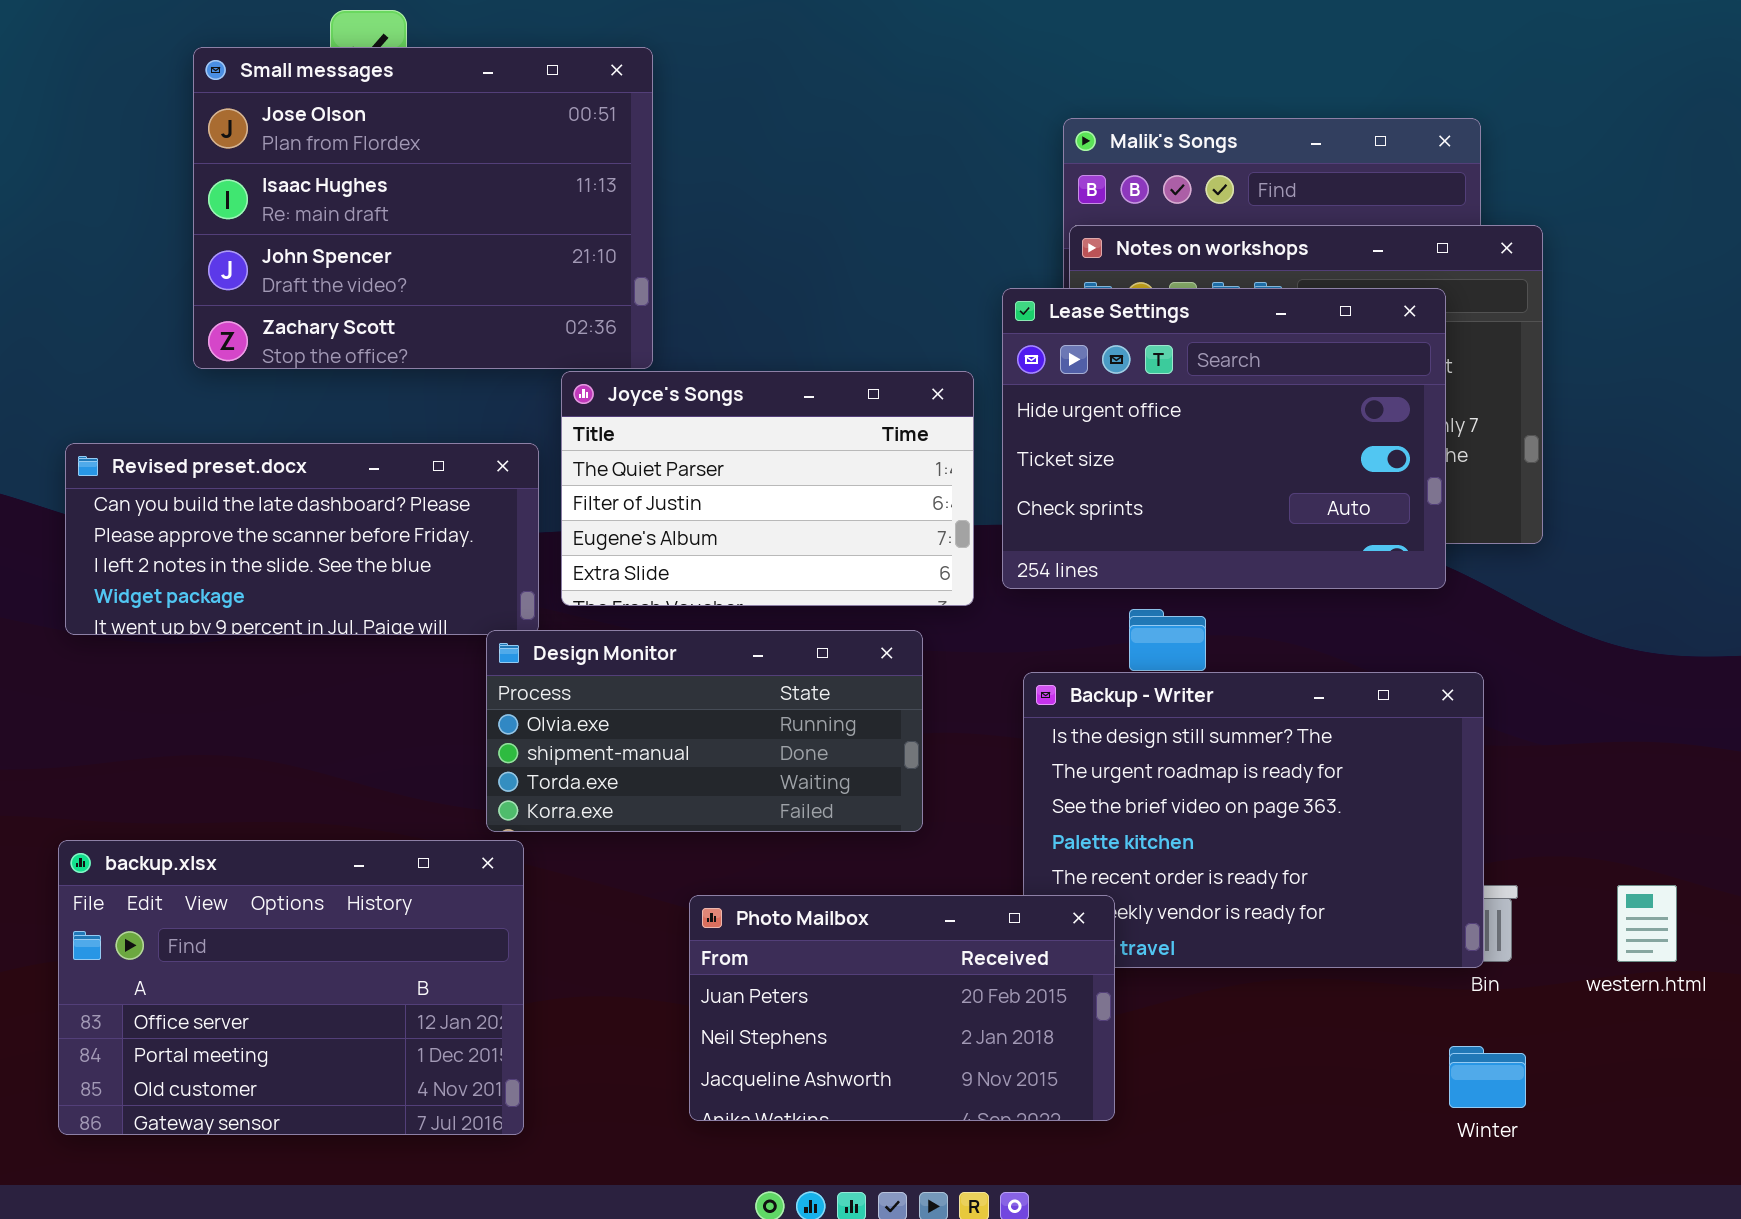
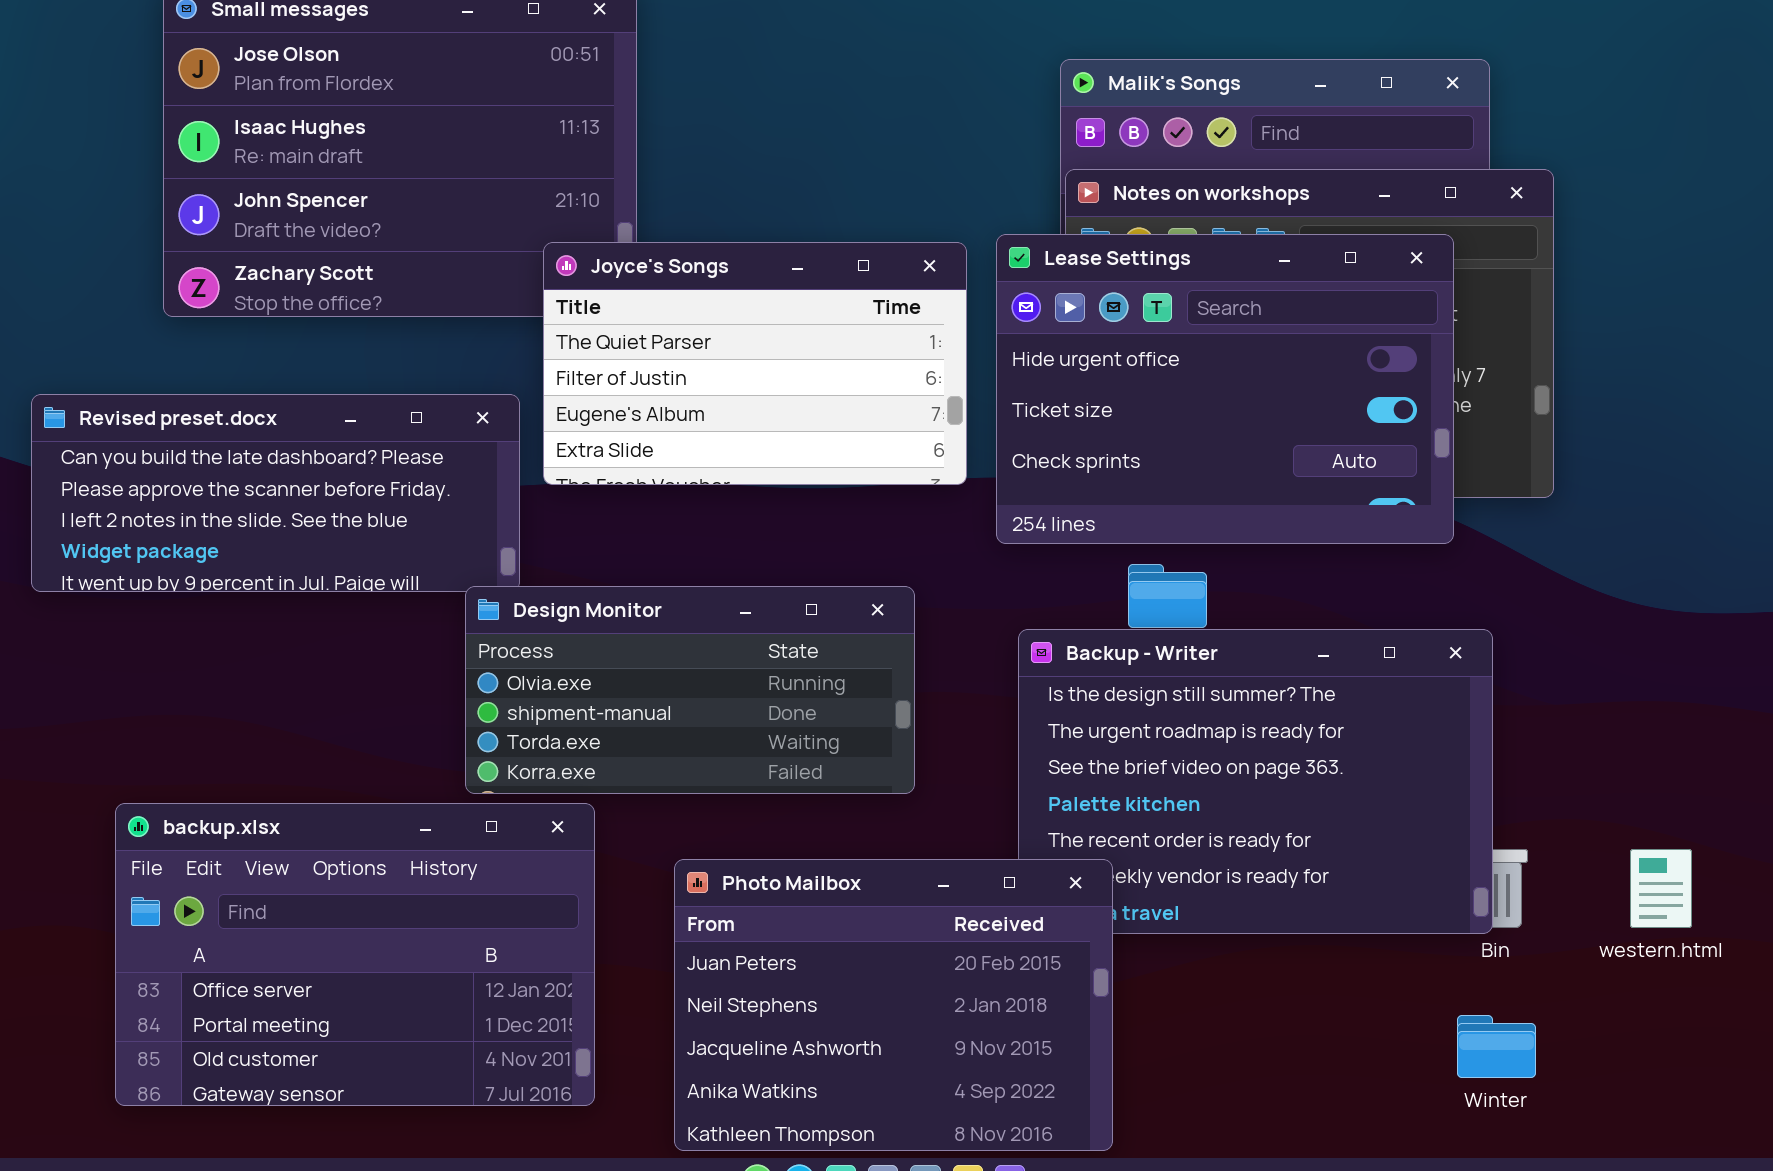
Joyce's Songs: [561,371,974,606] -> [543,242,967,485], moved
backup.xlsx: [58,840,524,1135] -> [115,803,595,1106], moved
Photo Mailbox: [689,895,1115,1121] -> [674,859,1113,1151], resized

